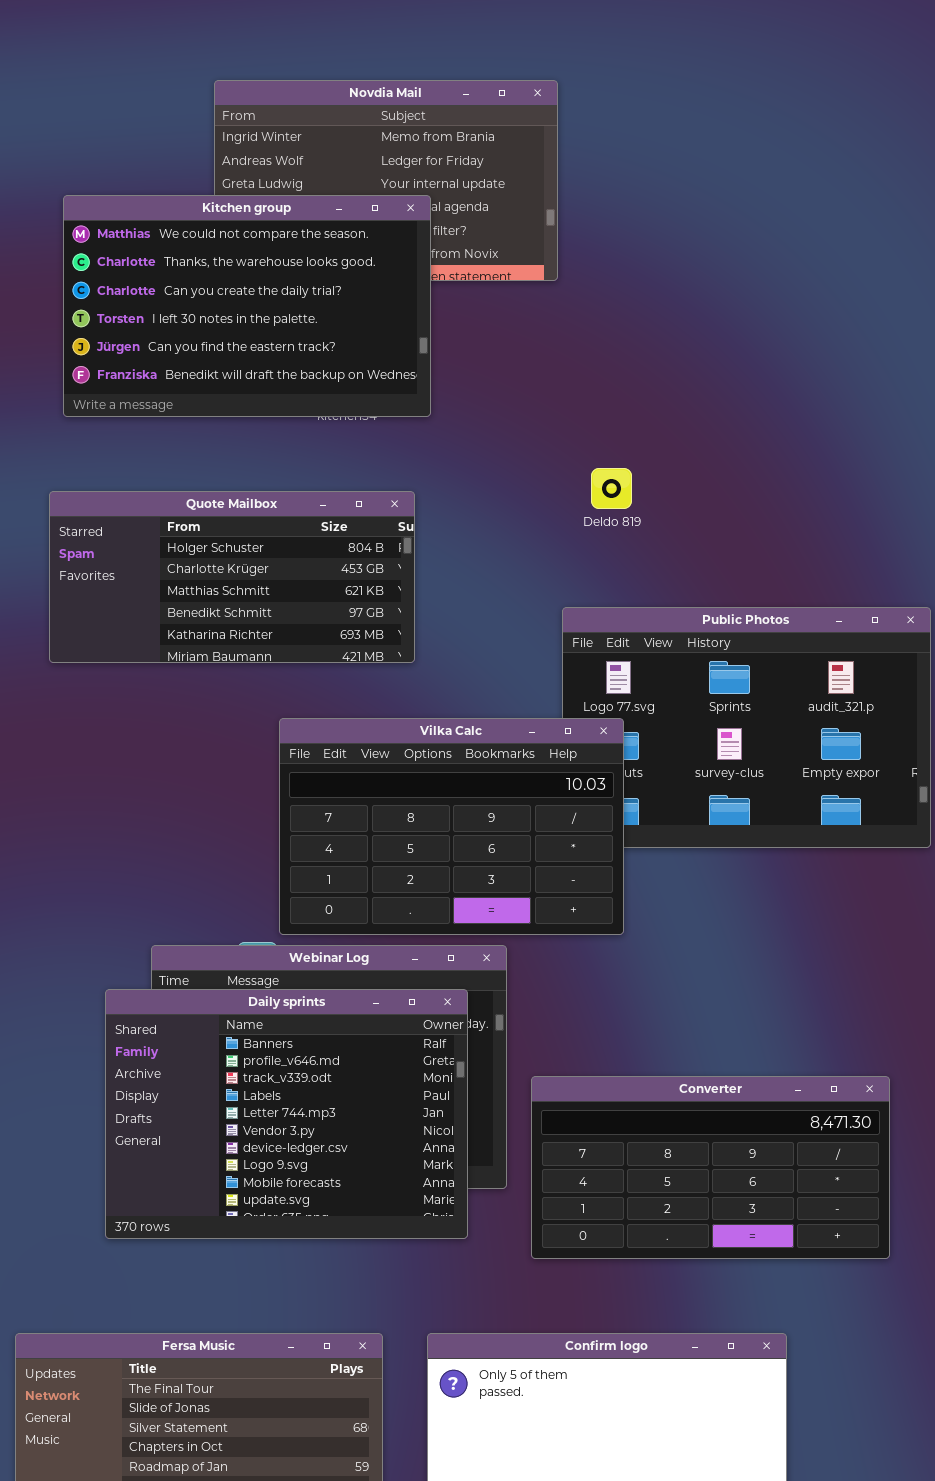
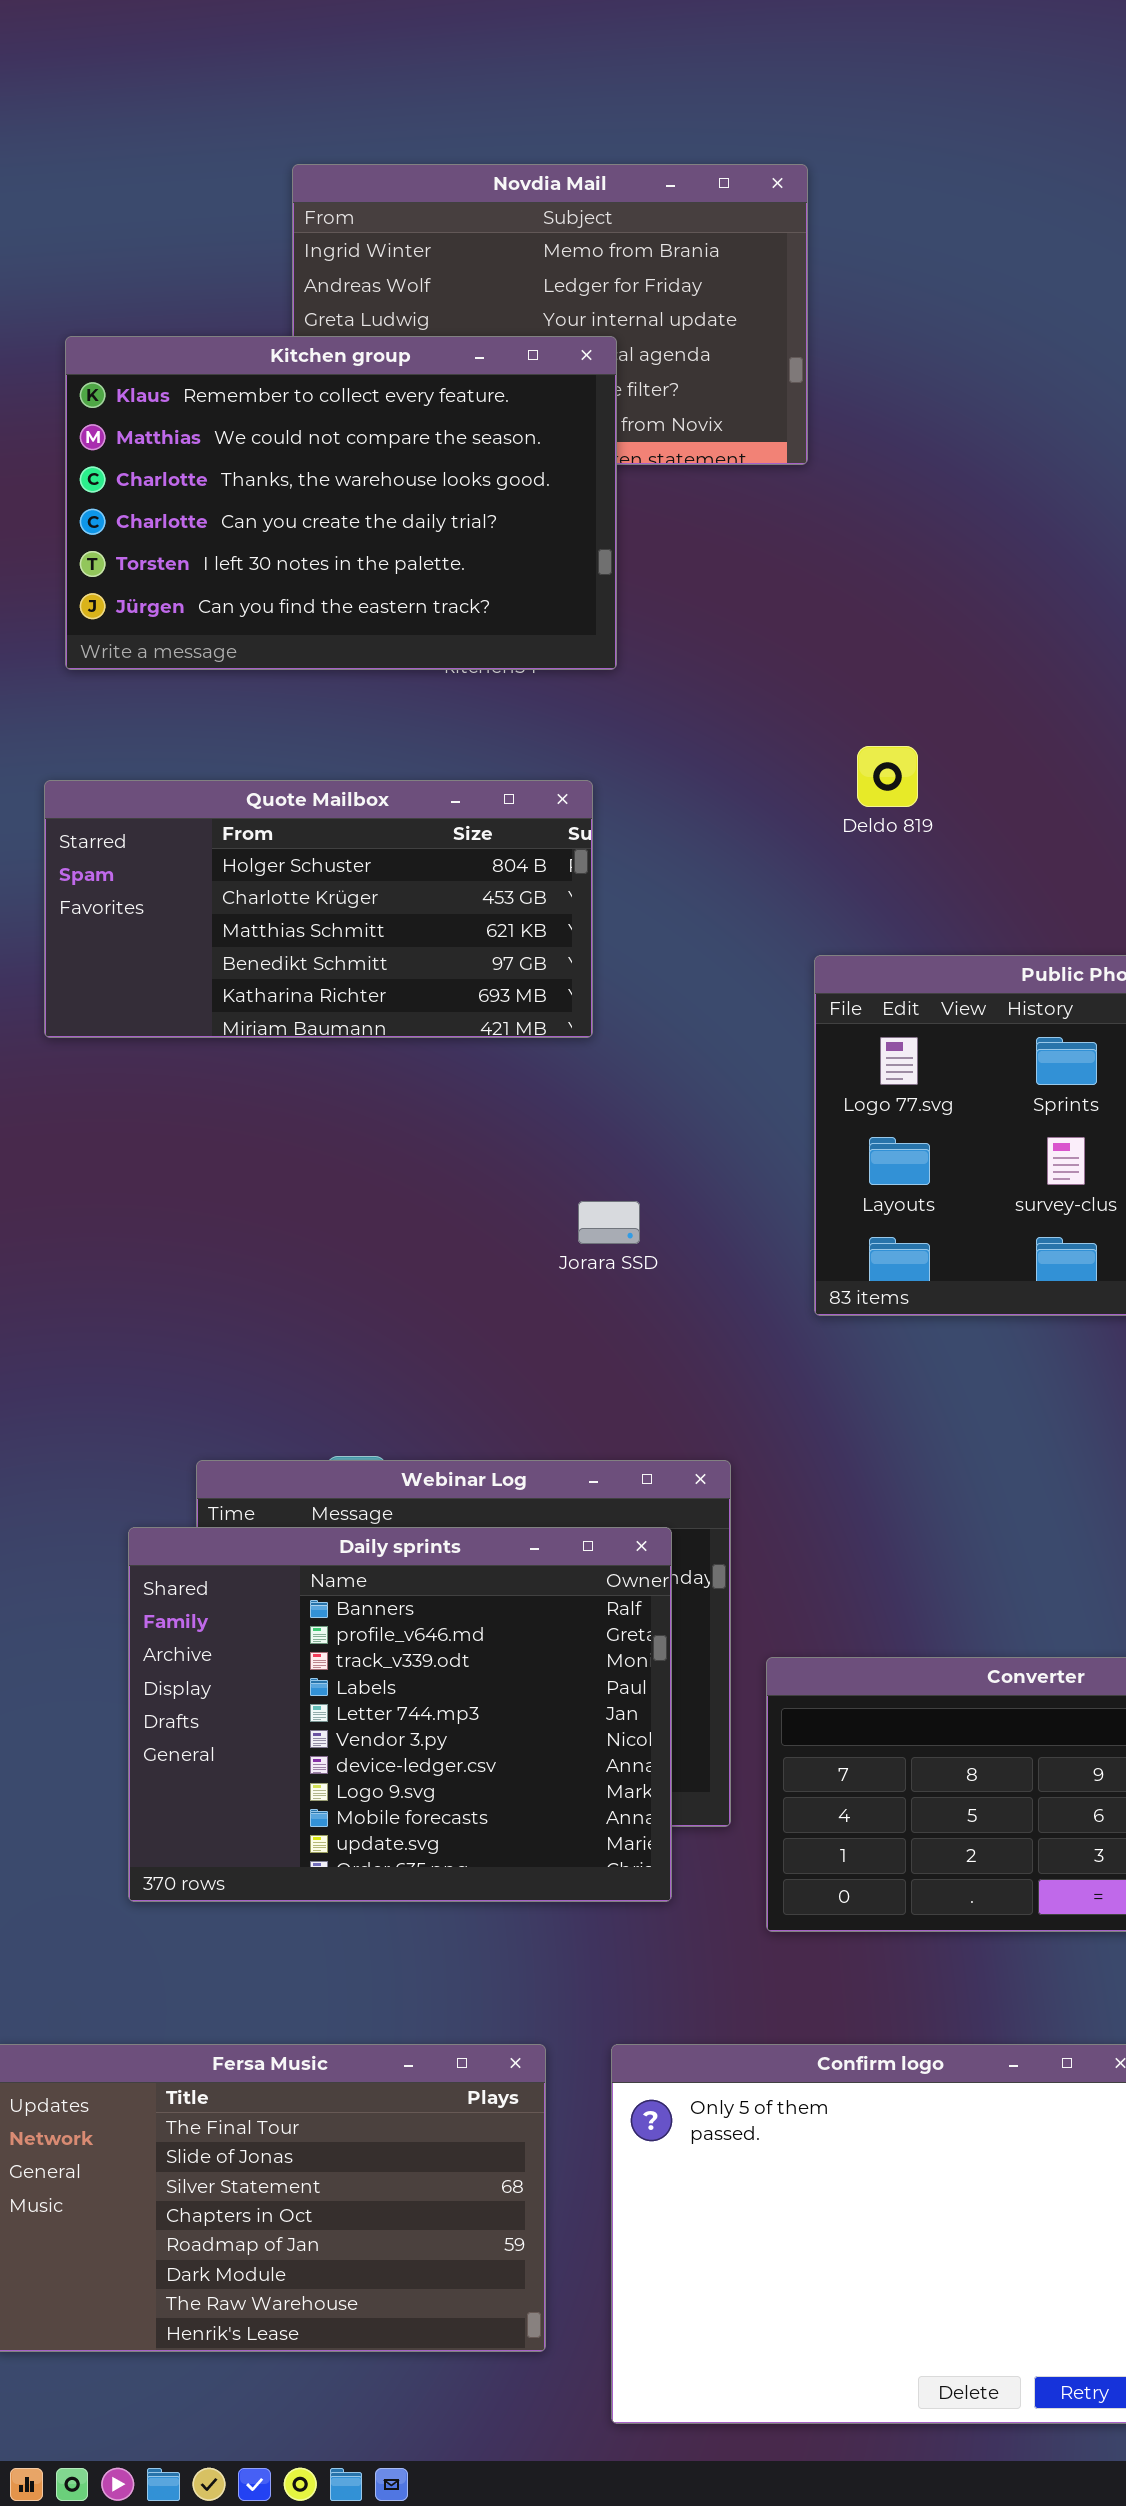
Kitchen group: [63,195,431,417] -> [65,336,617,670], scrolled up 1 row
Vilka Calc: [279,718,624,935] -> none, closed

